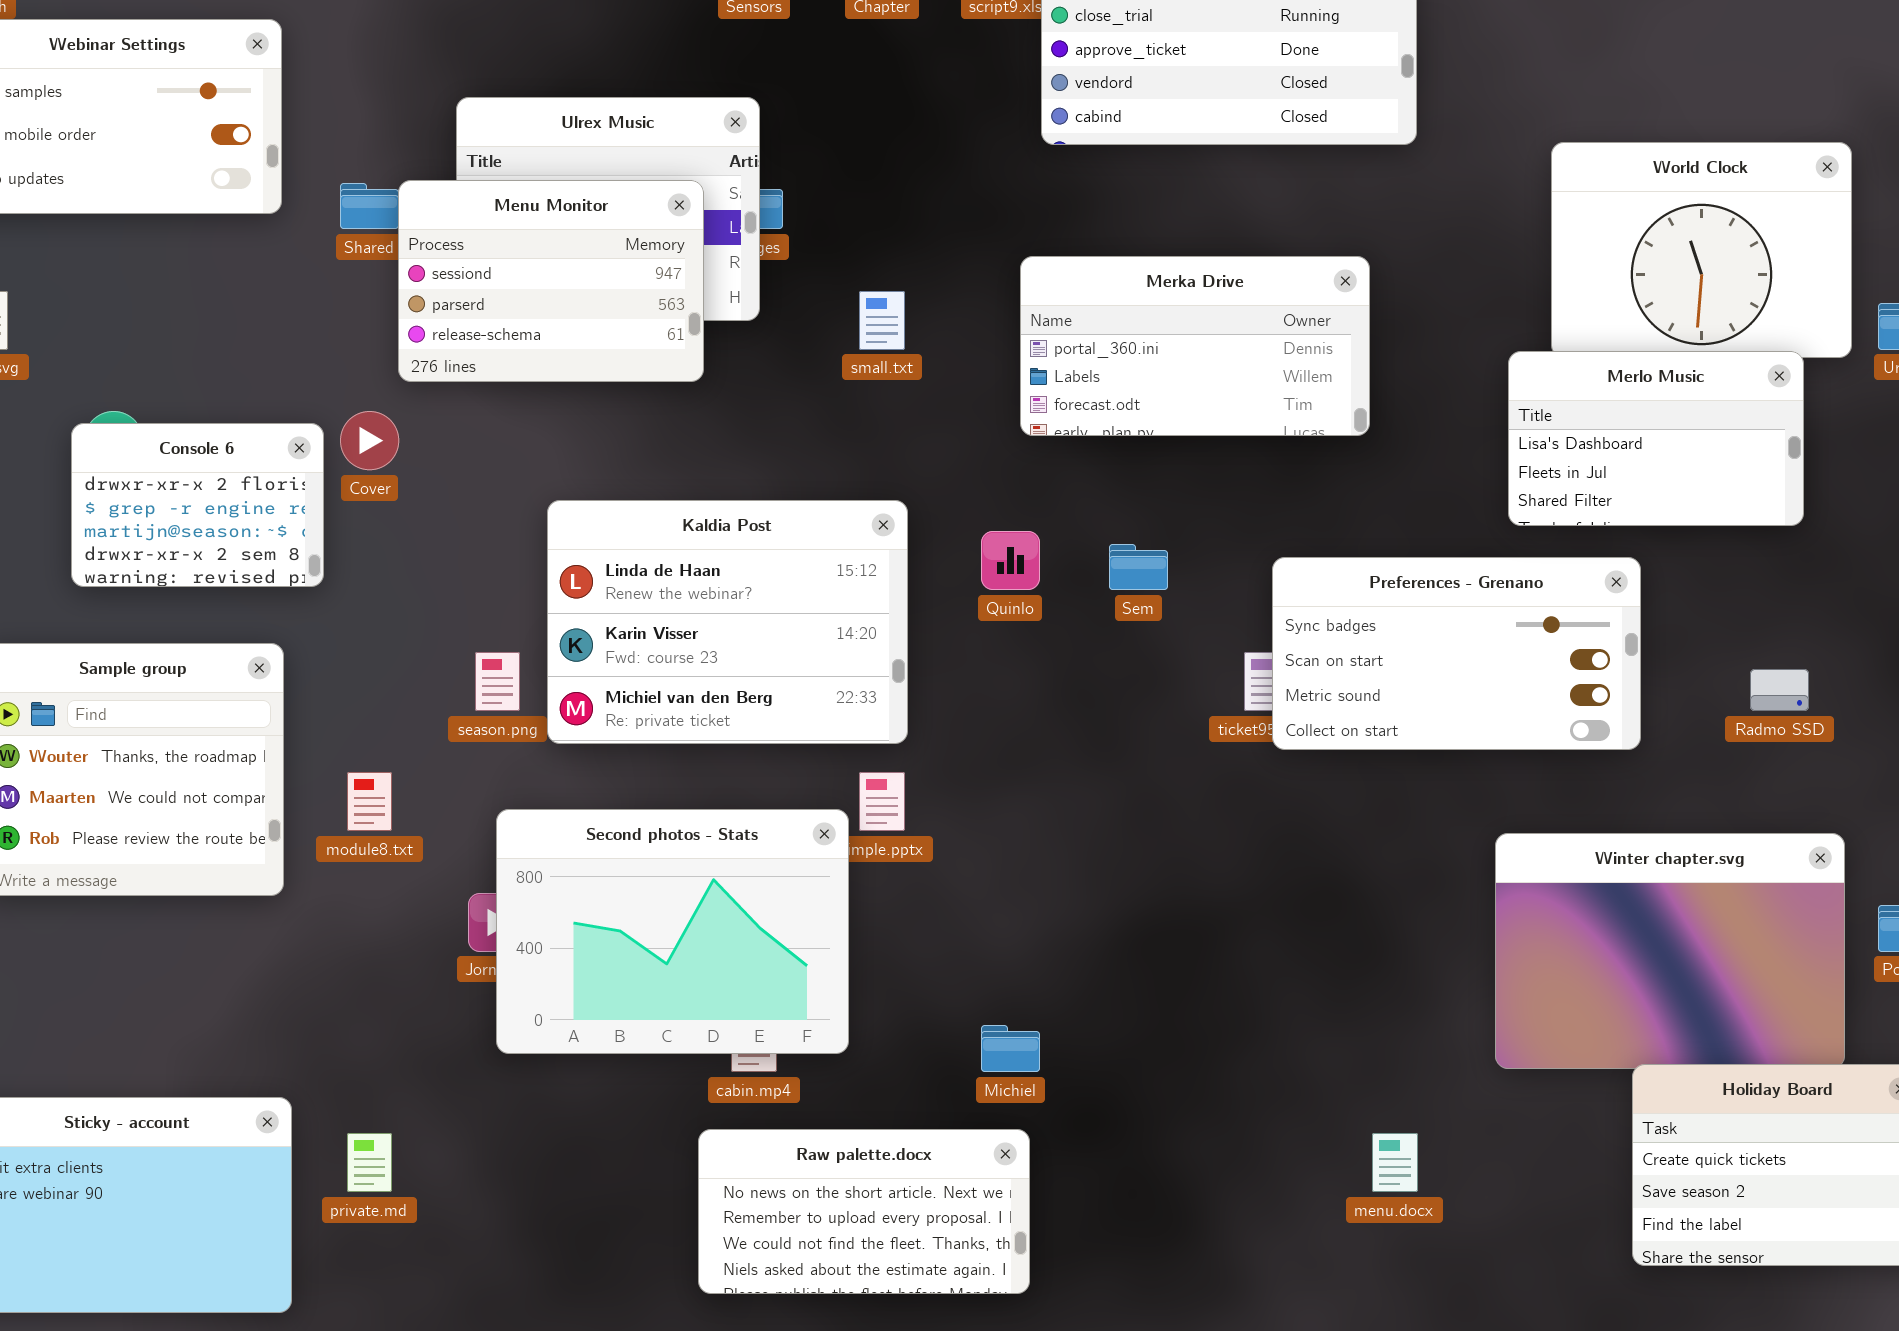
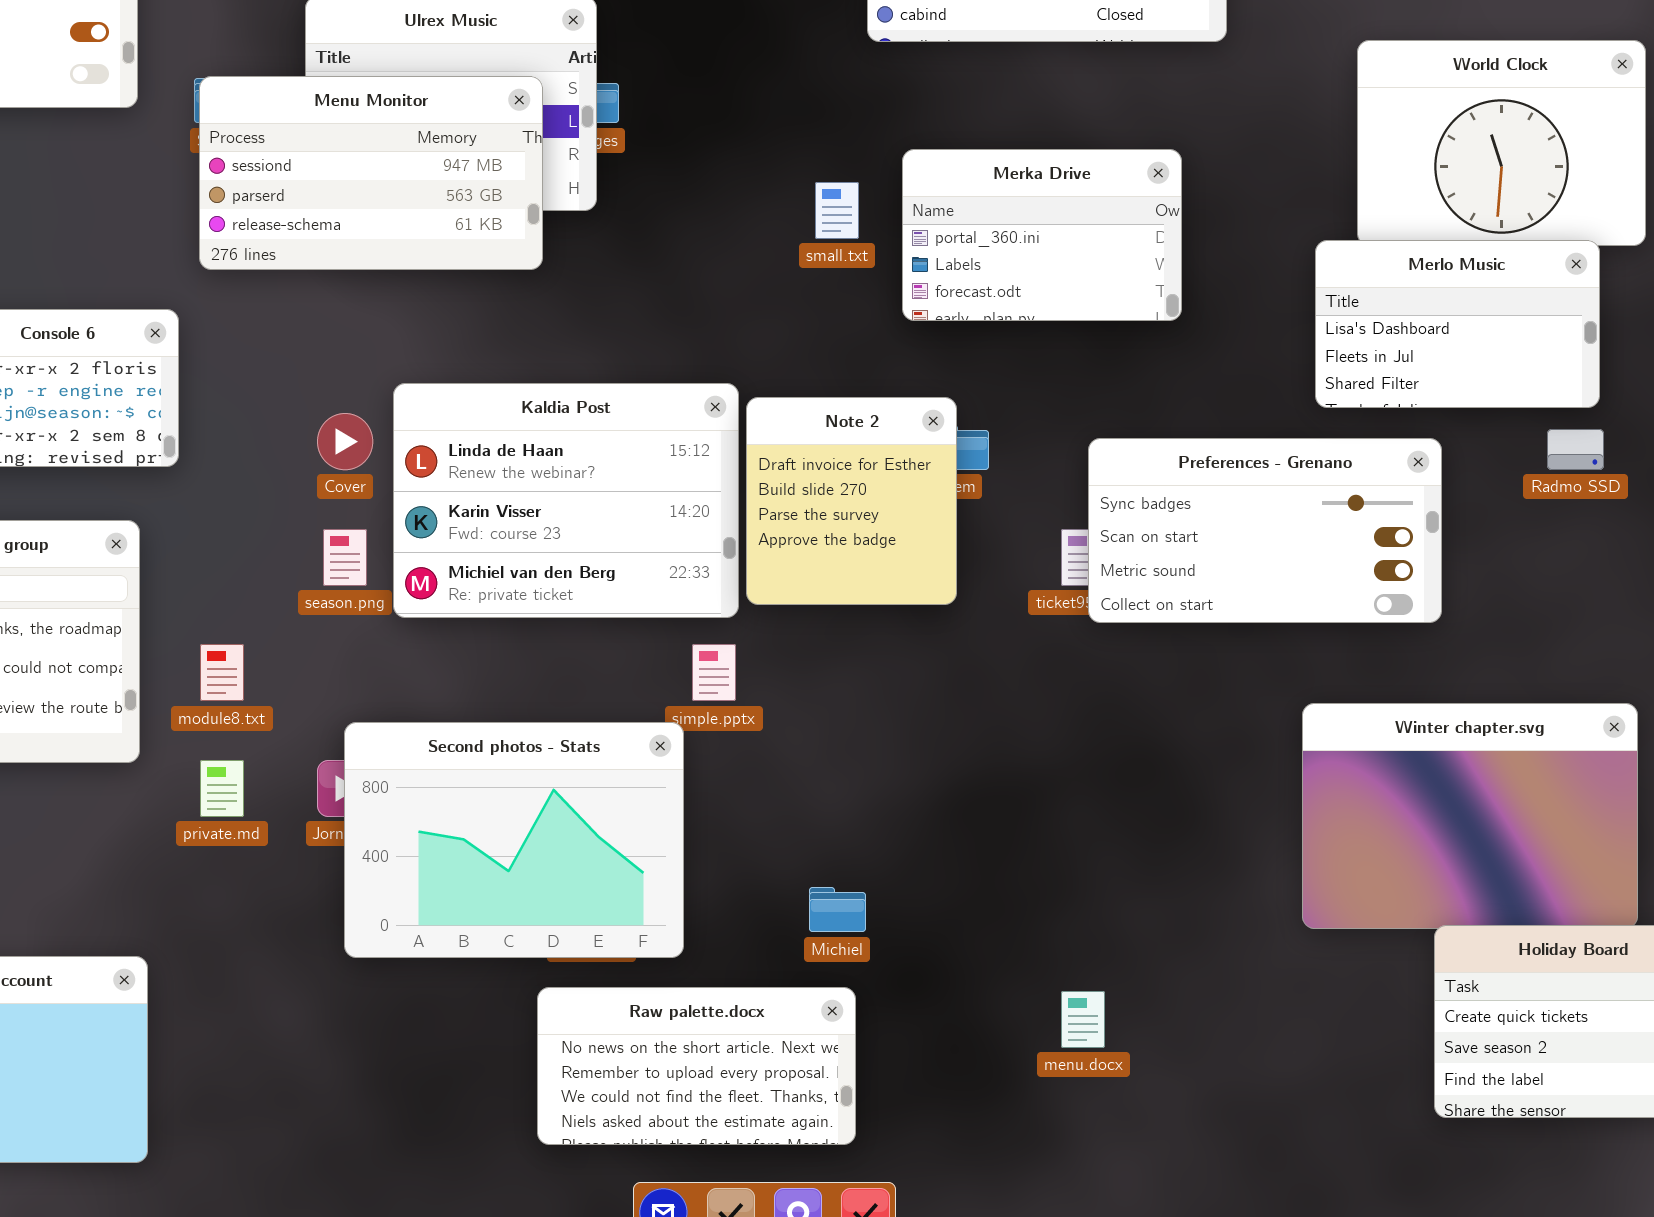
Menu Monitor: [398,180,704,382] -> [199,76,543,270], resized
Merka Drive: [1020,256,1370,436] -> [902,149,1182,321], resized
small.txt: [859,291,905,350] -> [815,182,859,239], moved
Cover: [340,411,399,470] -> [317,413,373,470], moved
Note 2: none -> [746,397,957,605], opened
Radmo SSD: [1750,669,1809,711] -> [1547,429,1604,470], moved
Second photos - Stats: [496,809,849,1054] -> [344,722,684,958], moved
private.md: [347,1133,392,1192] -> [200,760,244,817], moved
menu.docx: [1372,1133,1418,1192] -> [1061,991,1105,1048], moved

